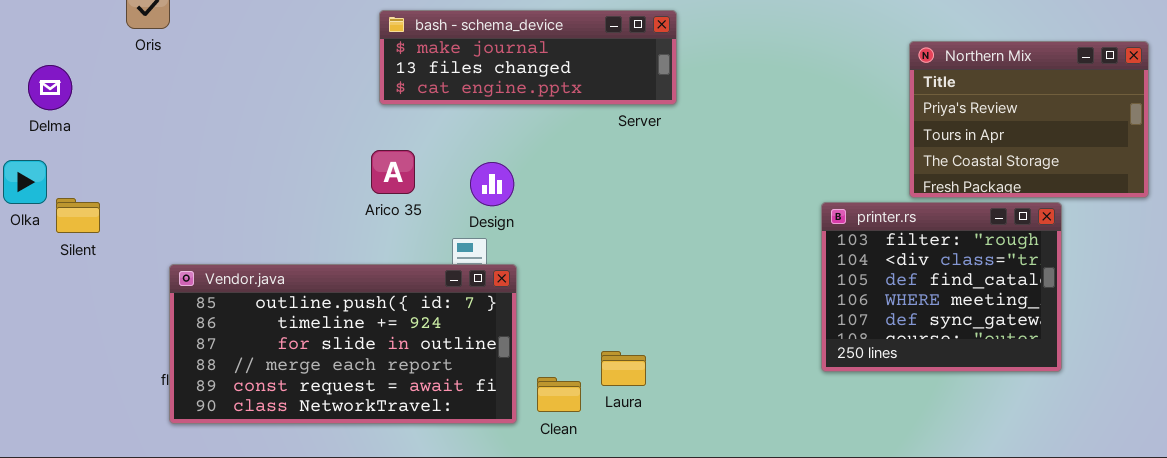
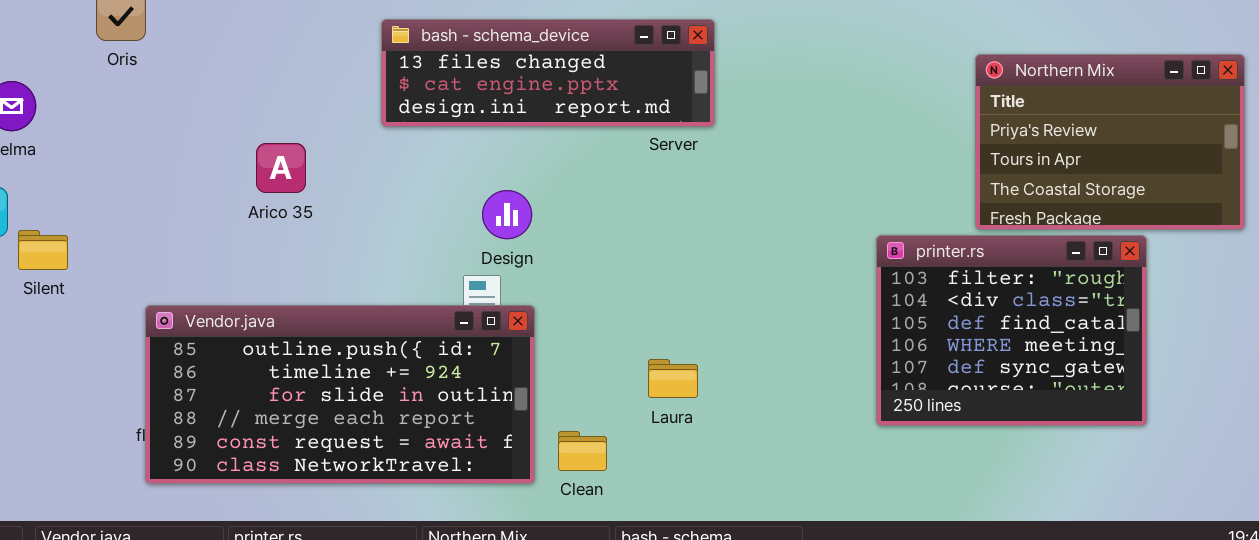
bash - schema_device: [379,10,677,105] -> [381,19,715,127], scrolled down 1 row
Arico 35: [371,150,415,194] -> [256,143,306,193], moved
Laura: [601,351,646,386] -> [648,359,698,398], moved

